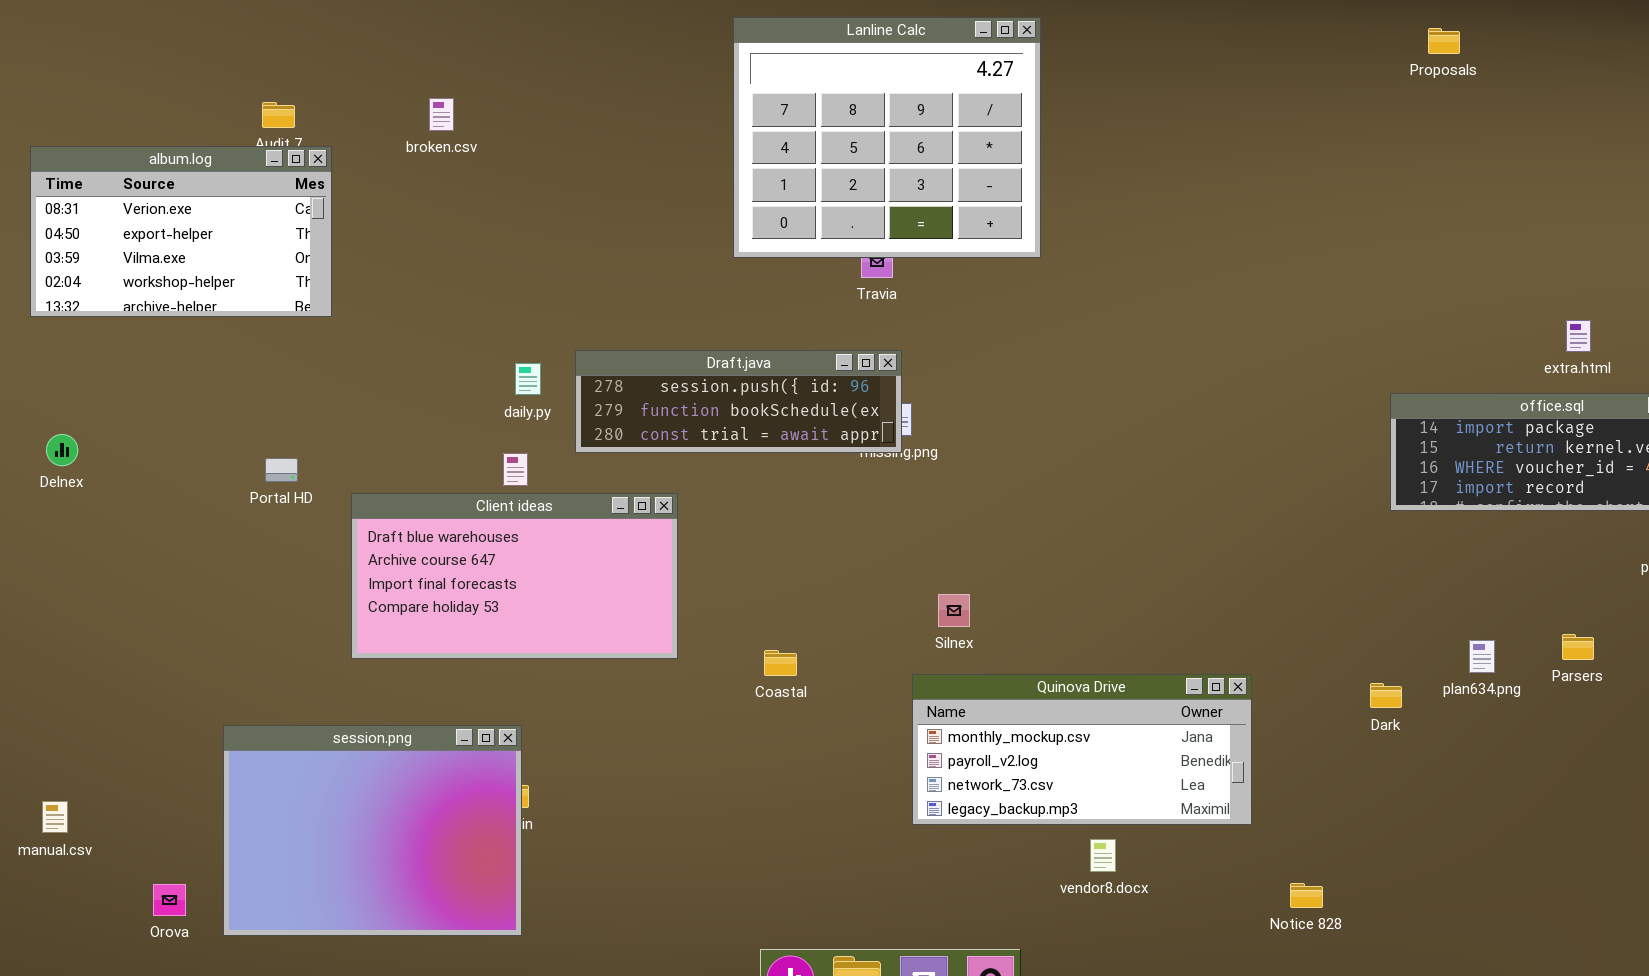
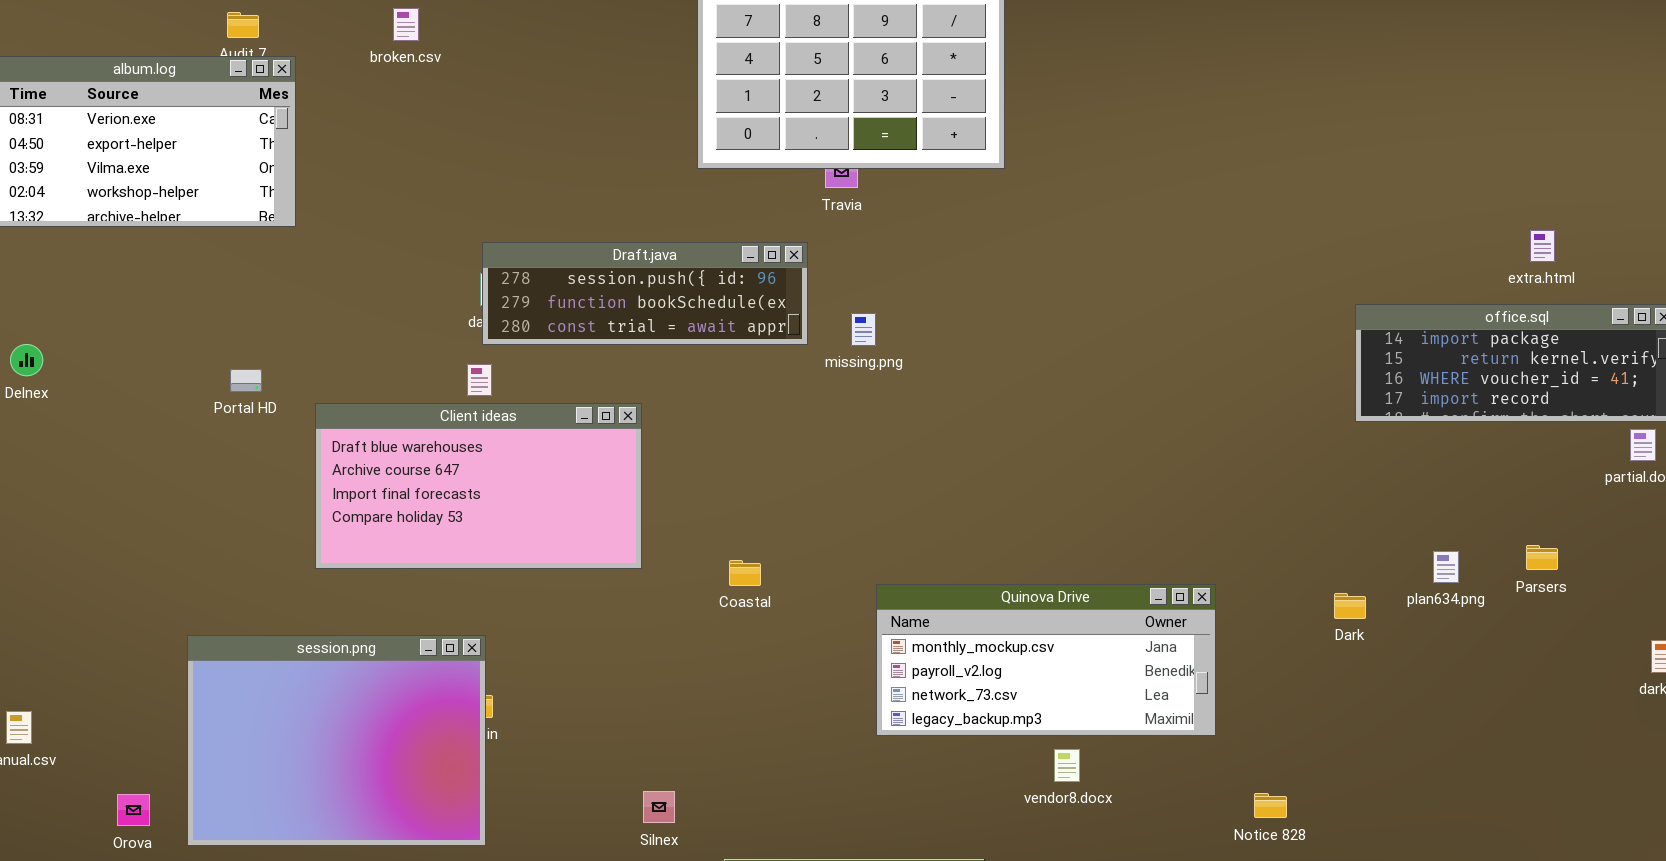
Draft.java: [575,350,902,453] -> [482,242,808,345], moved
Silnex: [938,594,970,627] -> [643,791,675,823], moved

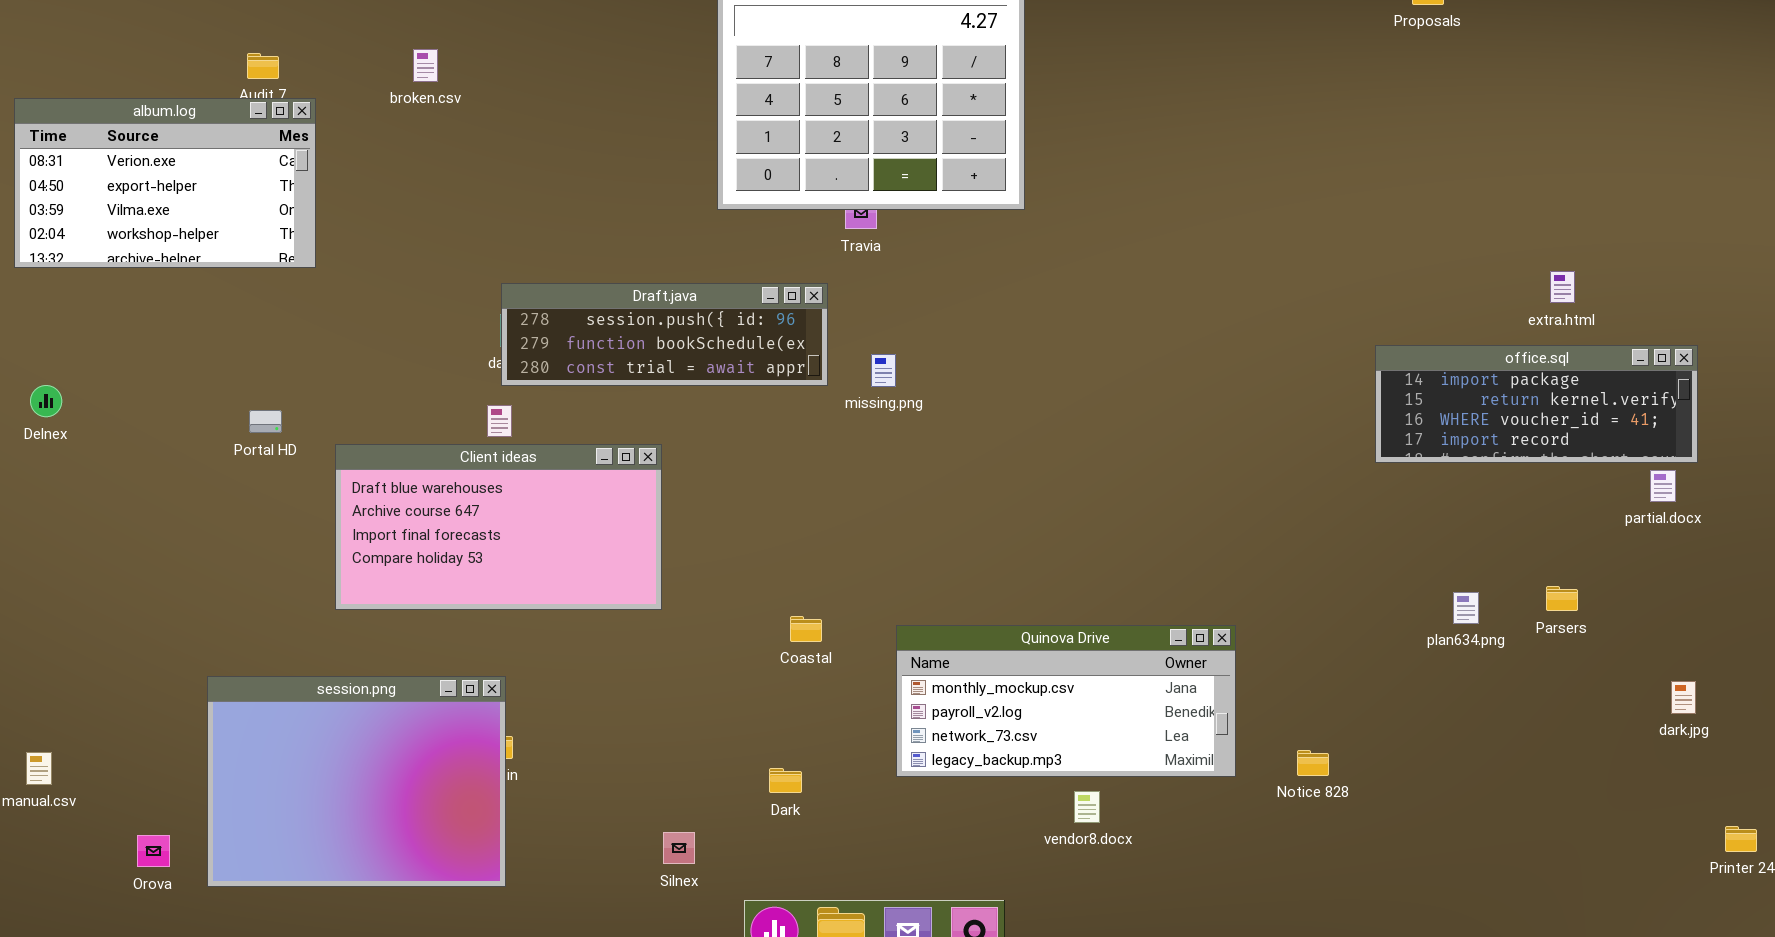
Coastal: [729,560,761,586] -> [790,616,822,642], moved
Dark: [1334,593,1366,619] -> [769,768,802,793], moved
Notice 828: [1254,793,1287,818] -> [1297,750,1329,776], moved

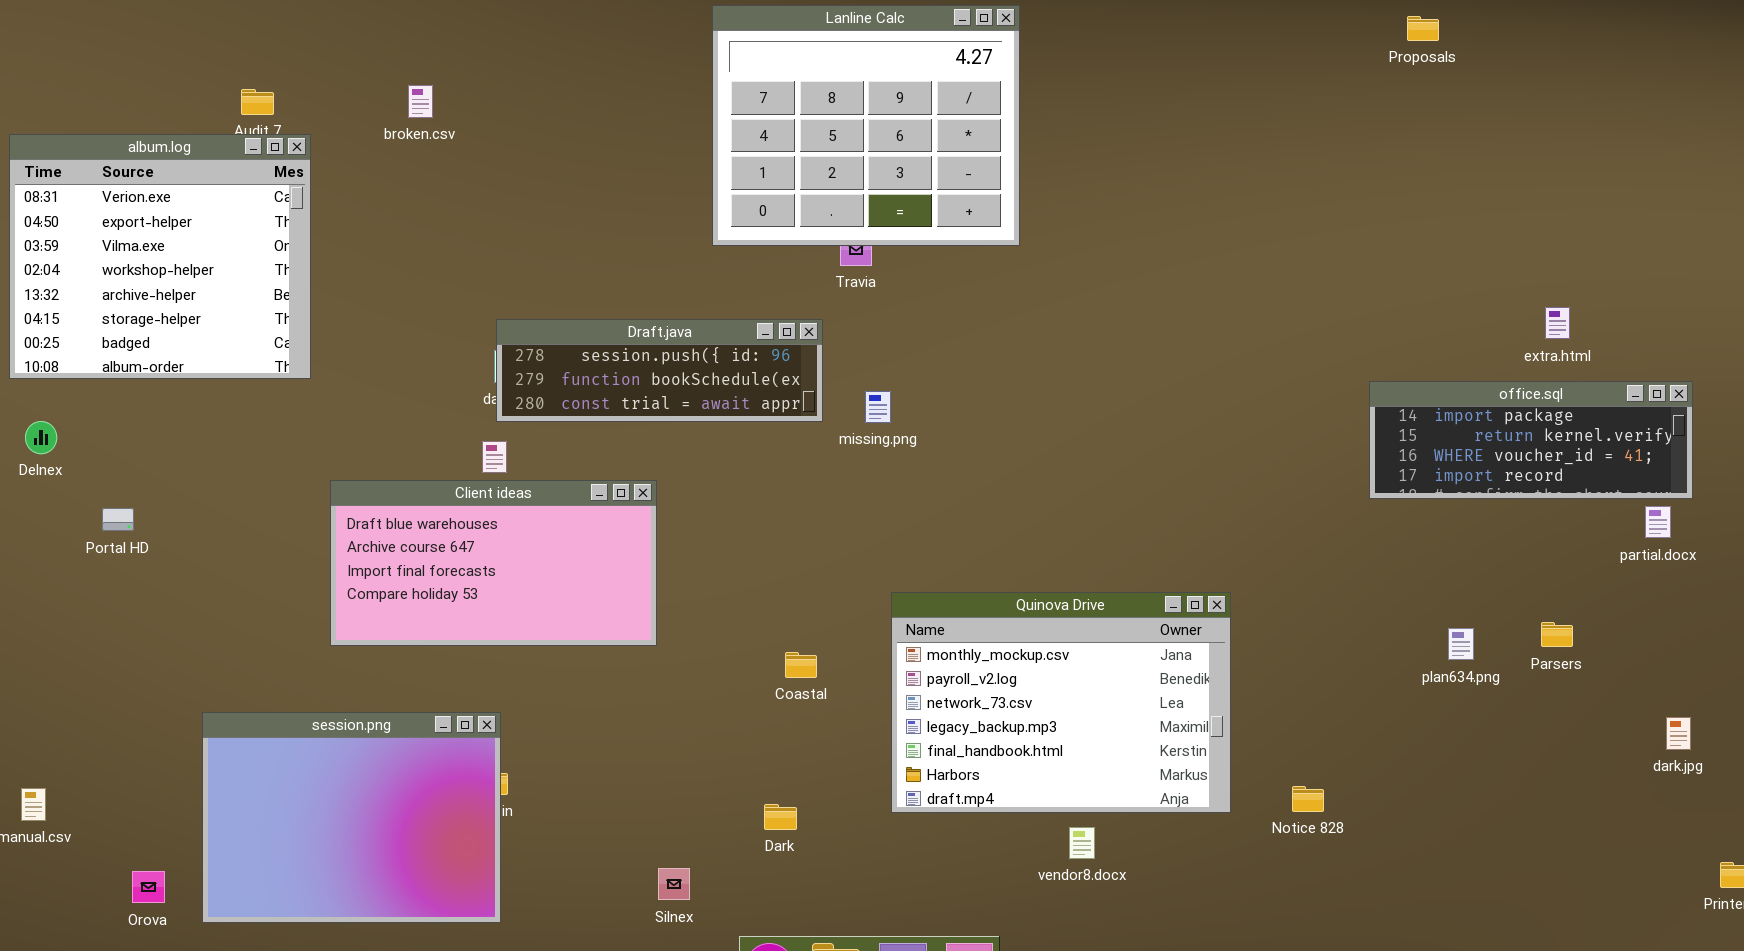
album.log: [14,98,316,268] -> [9,134,311,379], resized
Portal HD: [249,410,282,433] -> [102,508,134,531], moved
Quinova Drive: [896,625,1236,777] -> [891,592,1231,813], resized

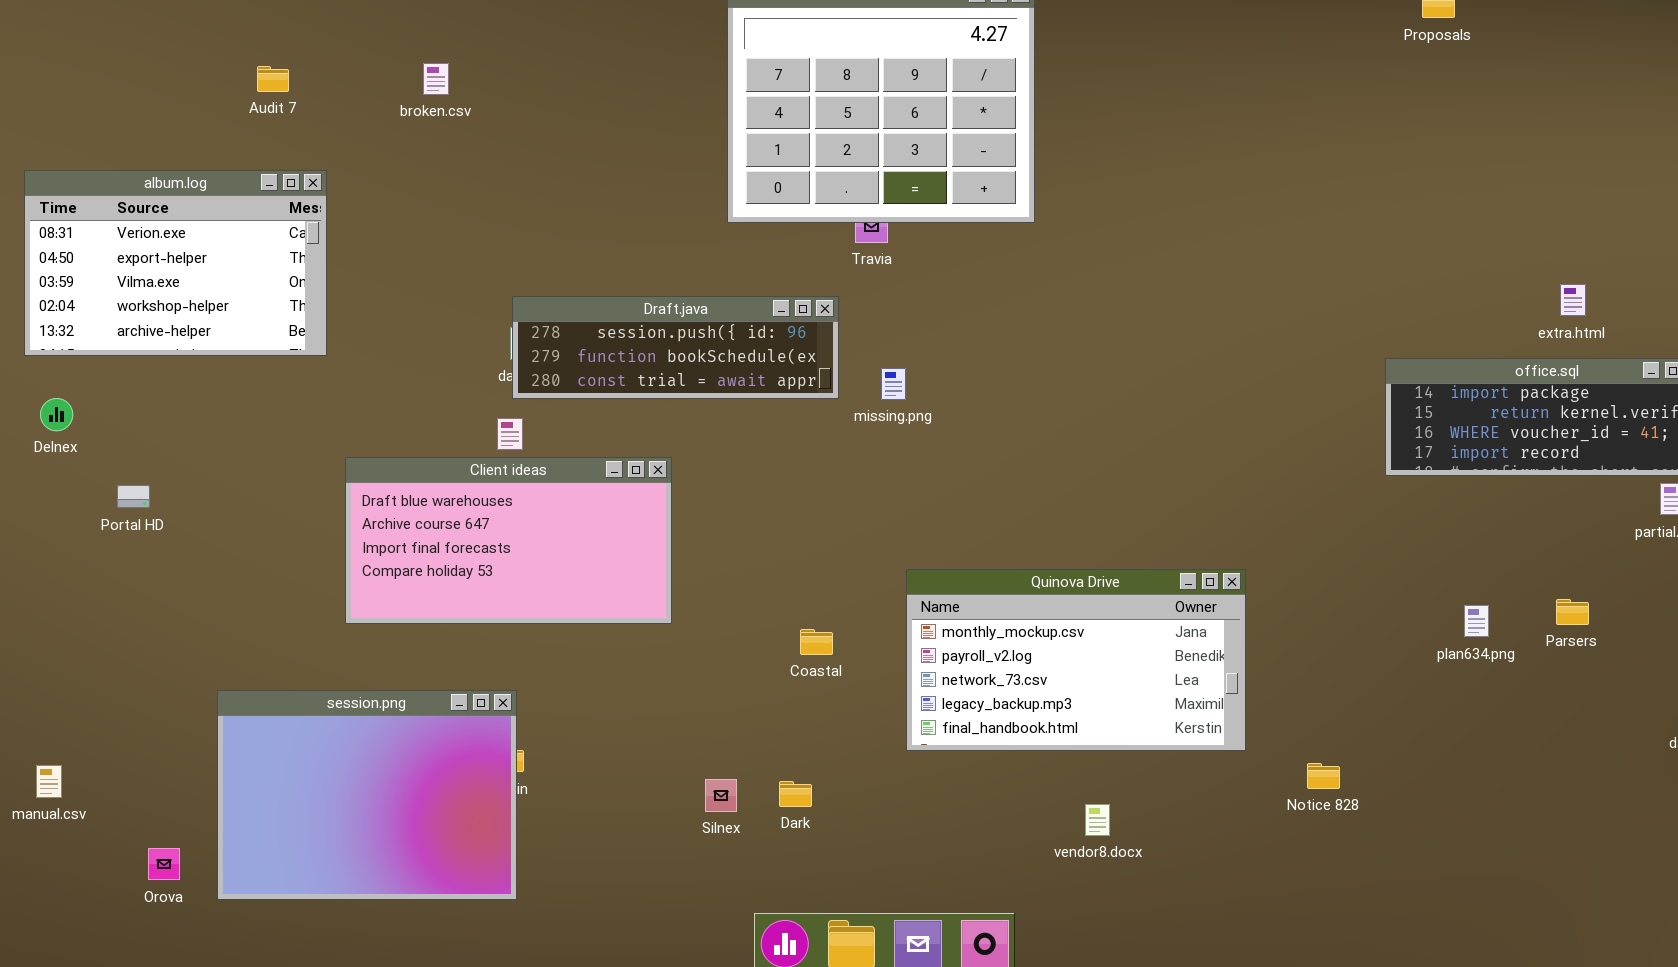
album.log: [9,134,311,379] -> [24,170,327,356], resized
Quinova Drive: [891,592,1231,813] -> [906,569,1246,751], resized
Silnex: [658,868,690,900] -> [705,779,737,812], moved

